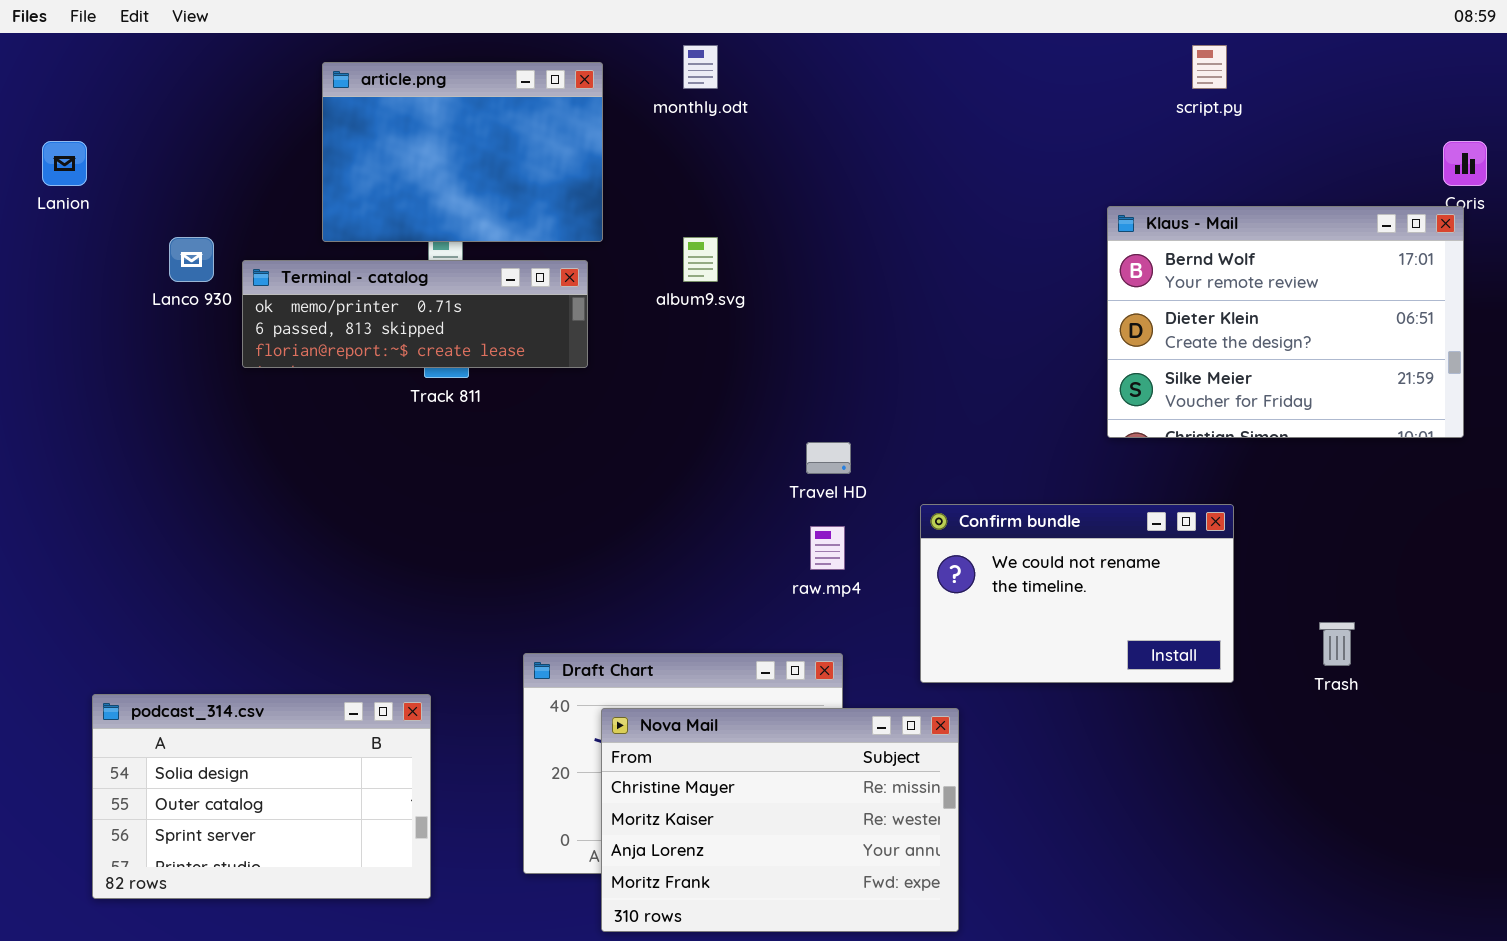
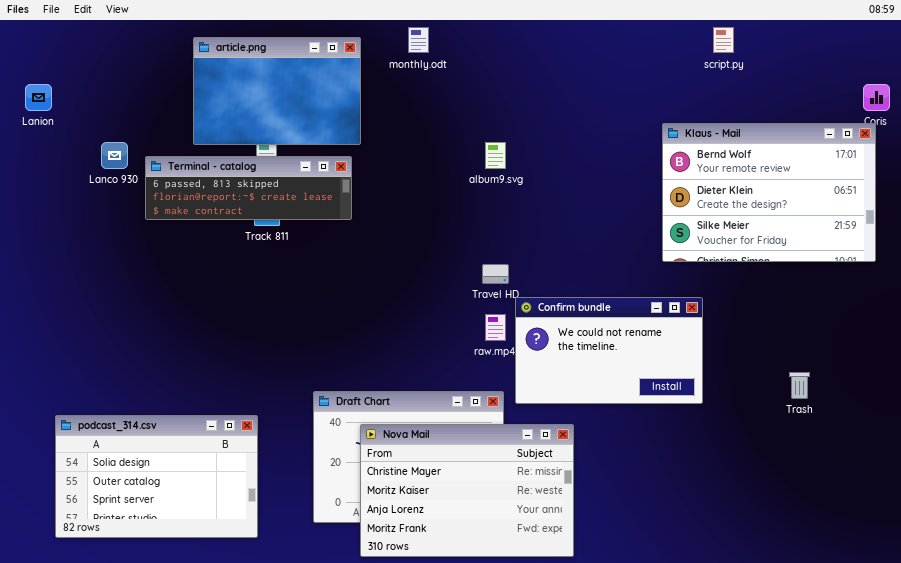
album9.svg: [683,237,718,282] -> [485,142,506,169], moved
Terminal - catalog: [242,260,588,368] -> [145,156,352,220], scrolled down 1 row
Confirm bundle: [920,504,1234,683] -> [515,297,703,404], moved

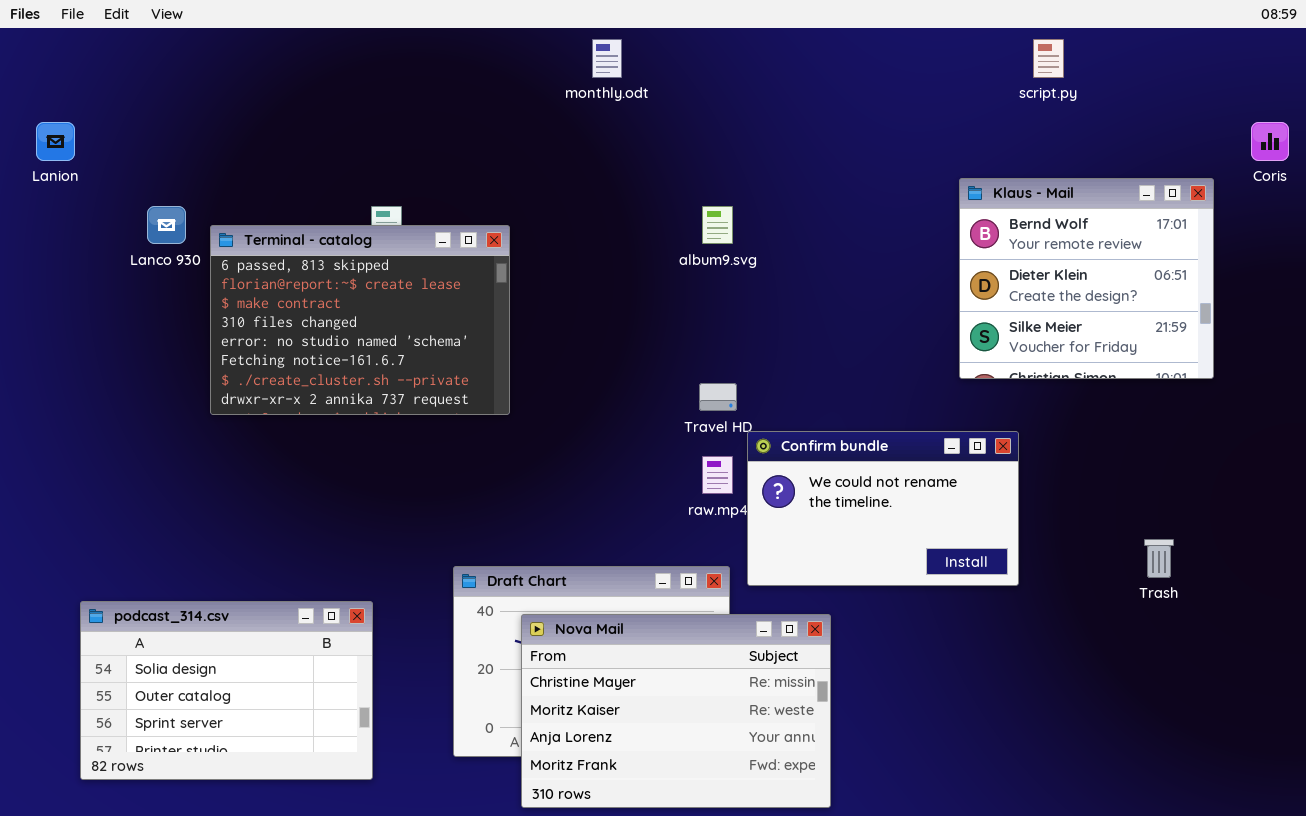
article.png: [193,37,361,145] -> none, closed
Klaus - Mail: [662,123,876,262] -> [959,178,1214,379], resized
Terminal - catalog: [145,156,352,220] -> [210,225,510,415], resized

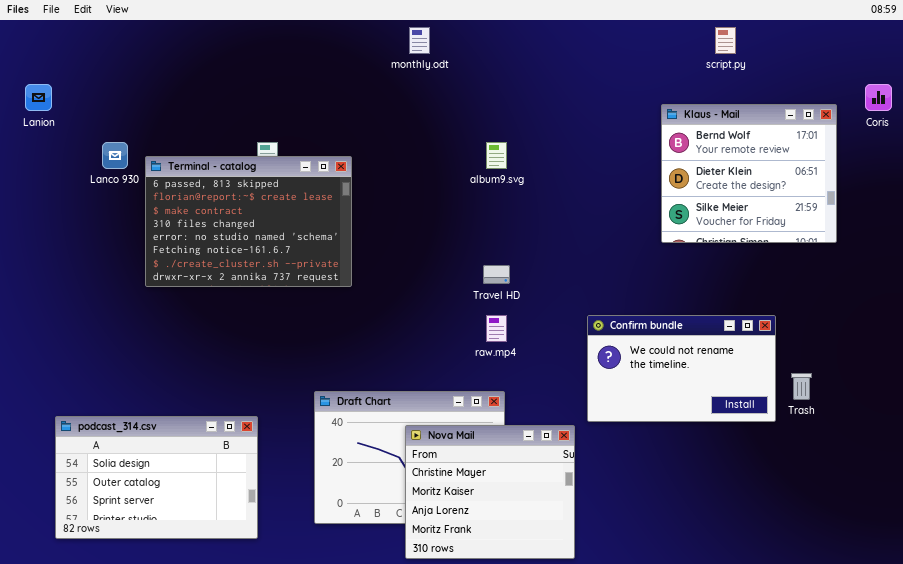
Klaus - Mail: [959,178,1214,379] -> [661,104,837,243], moved
Confirm bundle: [747,431,1019,586] -> [587,315,776,422], moved
Nova Mail: [521,614,831,808] -> [405,425,575,559], resized

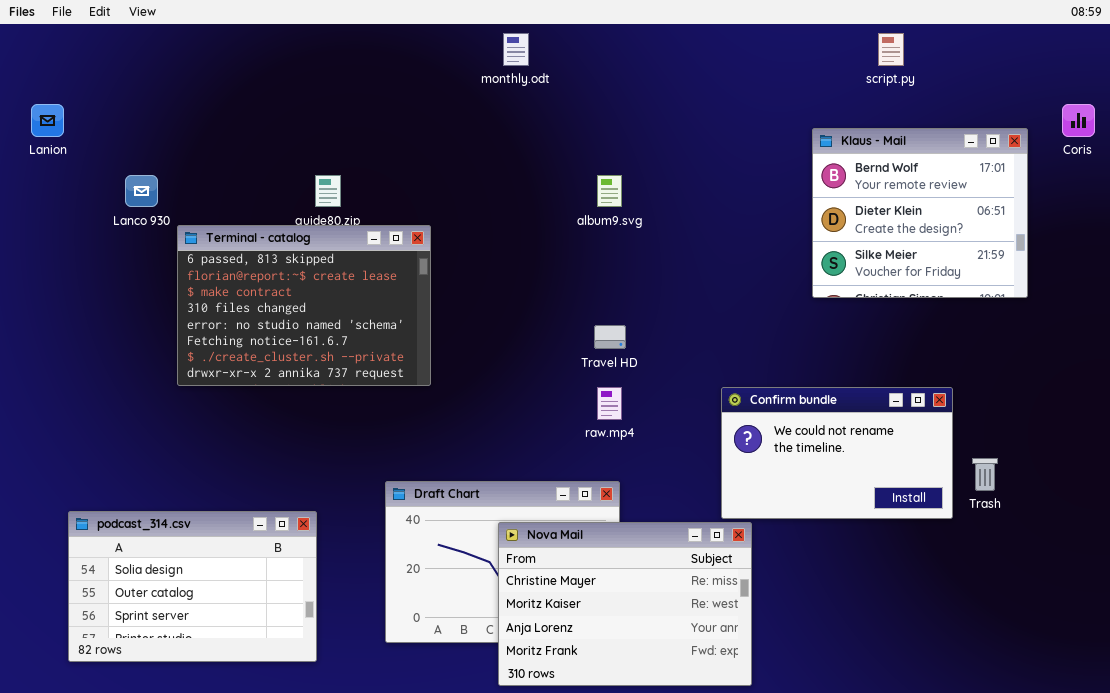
Terminal - catalog: [145,156,352,287] -> [177,225,431,386], moved
Nova Mail: [405,425,575,559] -> [498,522,752,686], resized

